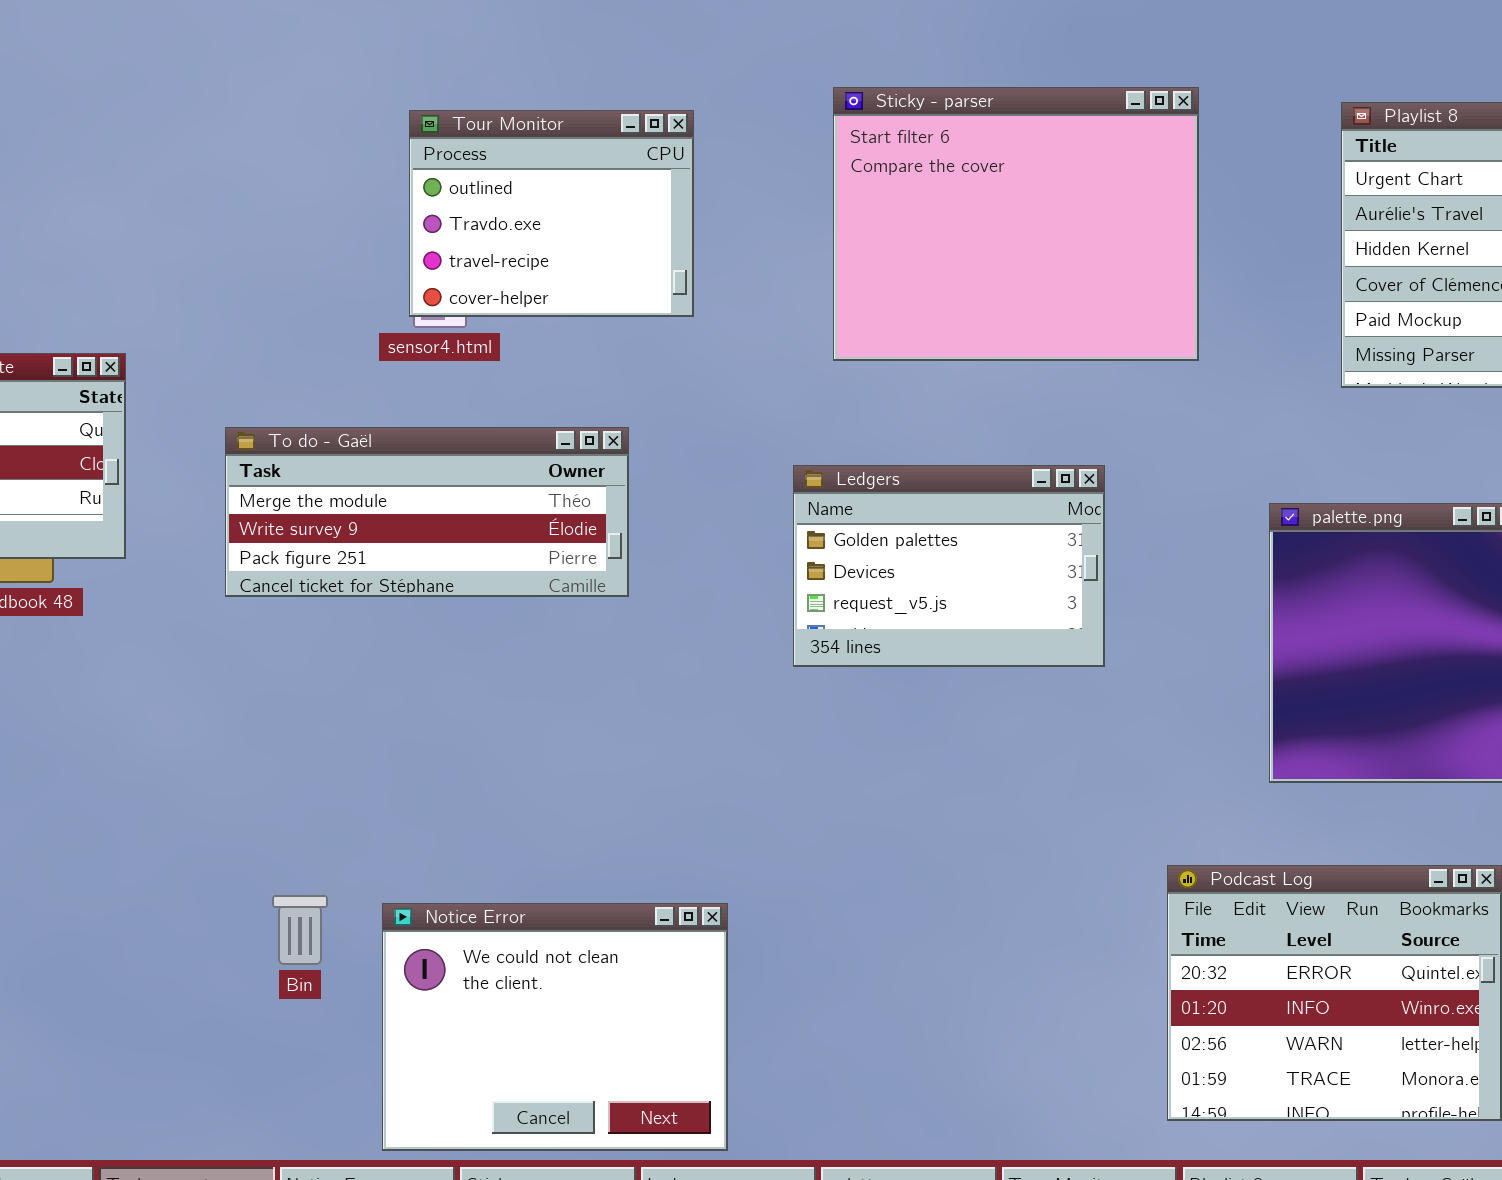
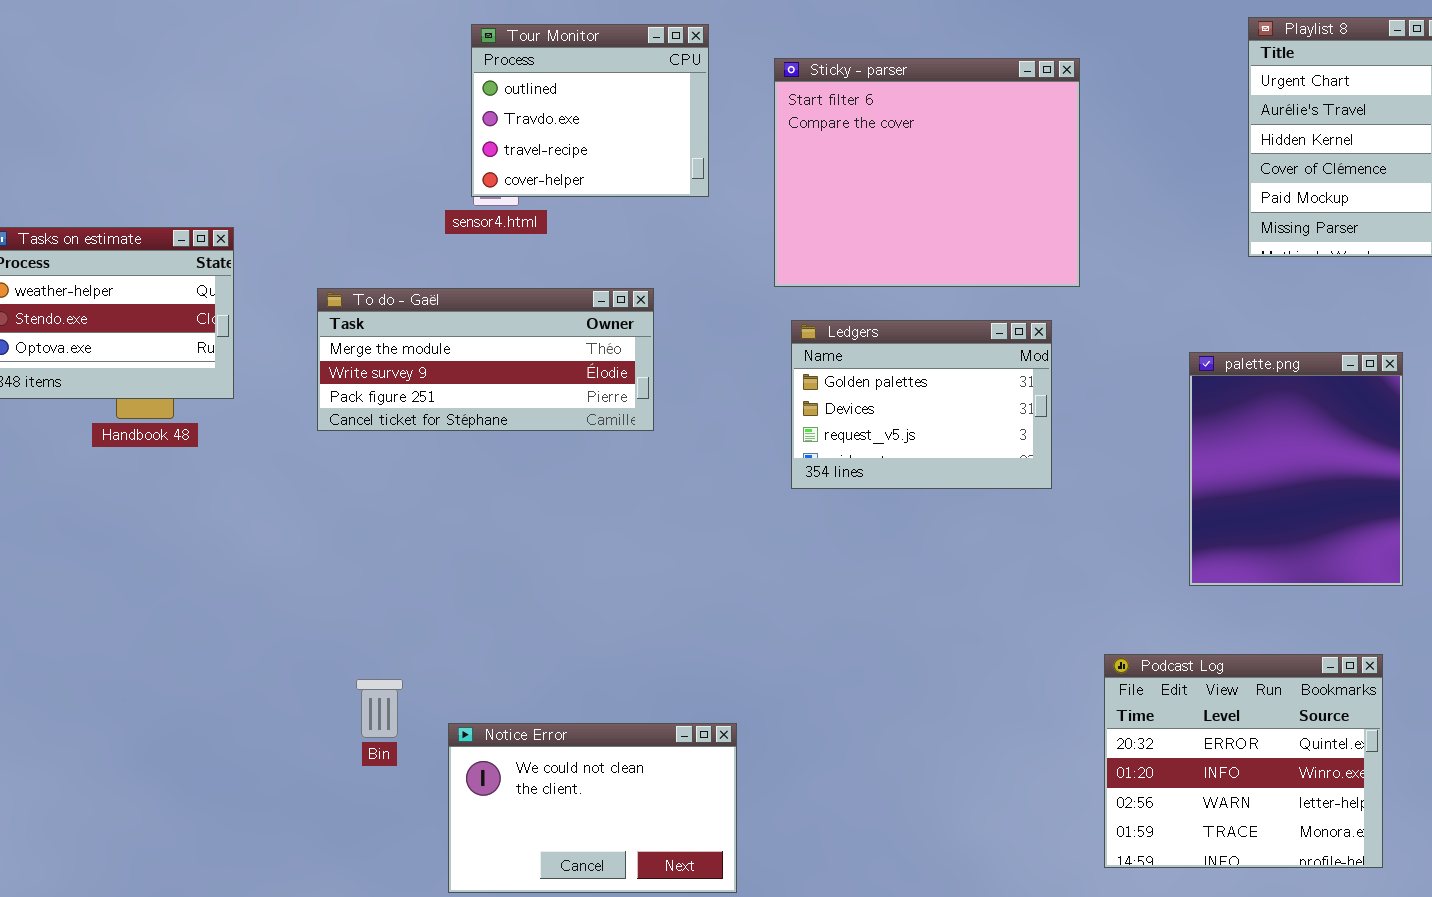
Sticky - parser: [833,87,1199,361] -> [774,58,1080,287], moved
Notice Error: [382,903,728,1151] -> [448,723,737,893], resized

